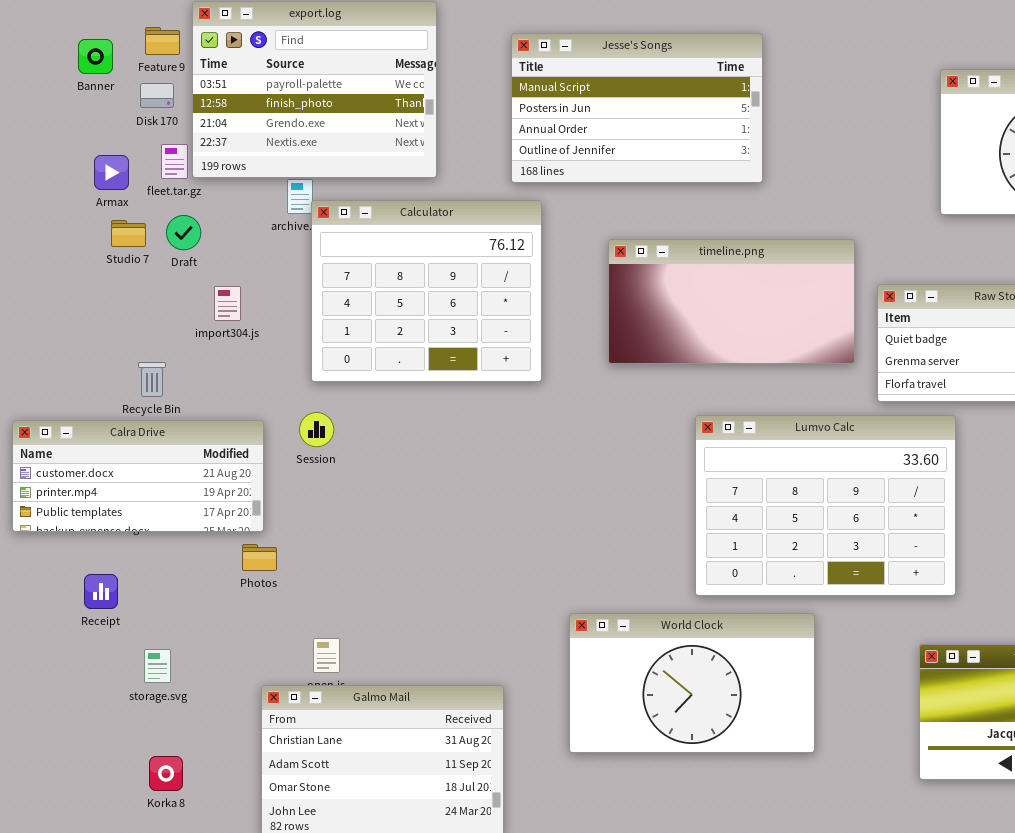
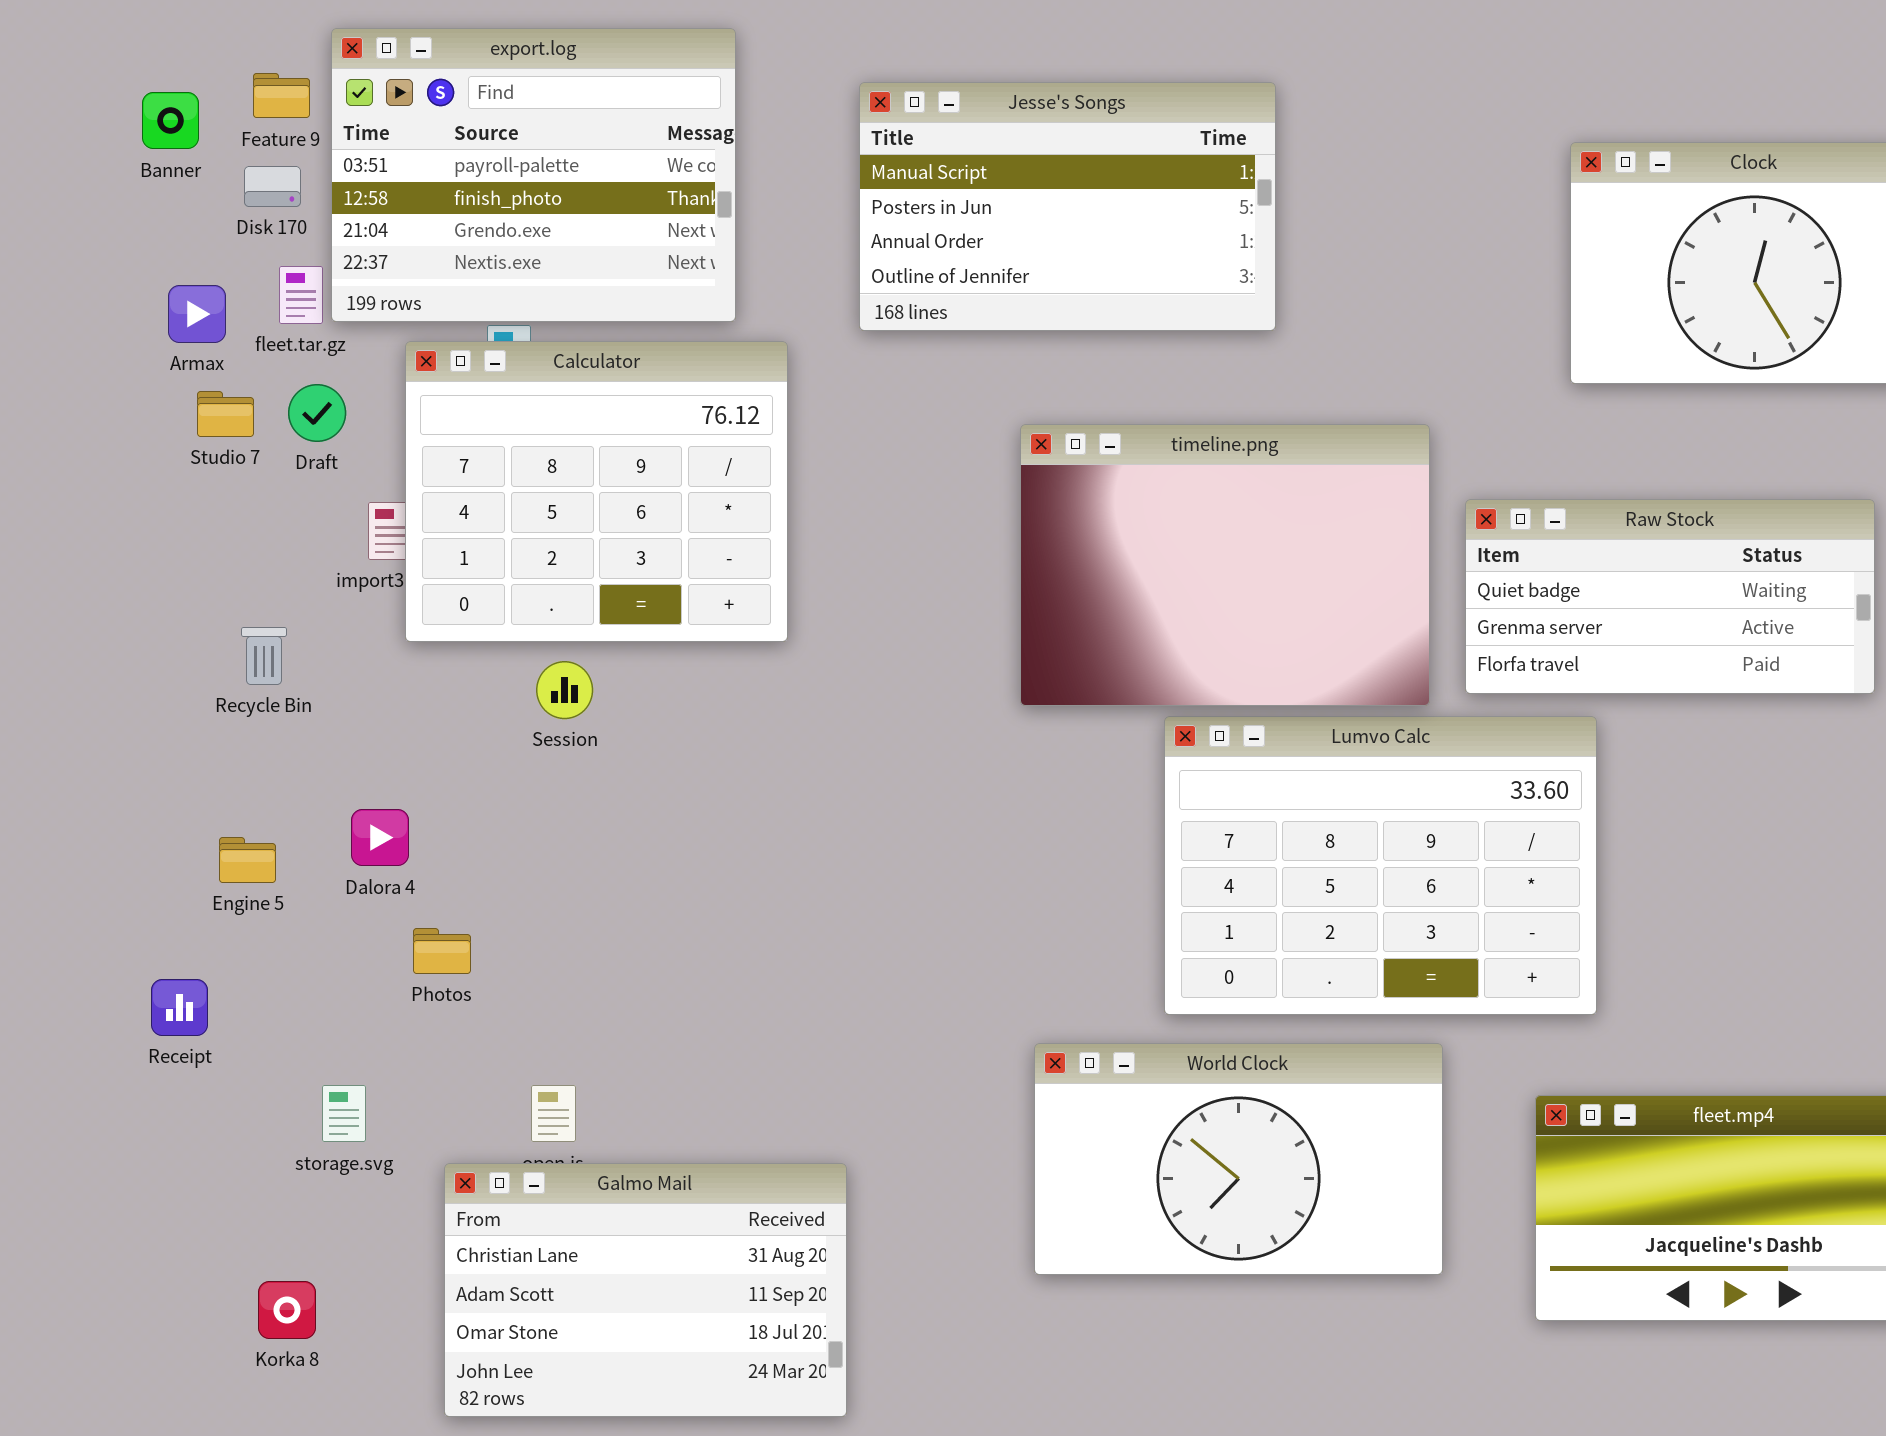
Calculator: [311,200,542,382] -> [405,341,788,642], moved
timeline.png: [608,239,855,364] -> [1020,424,1430,706], resized
Session: [299,412,334,447] -> [536,661,593,719], moved
Calra Drive: [12,420,264,532] -> none, closed
World Clock: [569,613,815,753] -> [1034,1043,1443,1275], moved
storage.svg: [144,649,171,683] -> [322,1085,366,1142], moved

